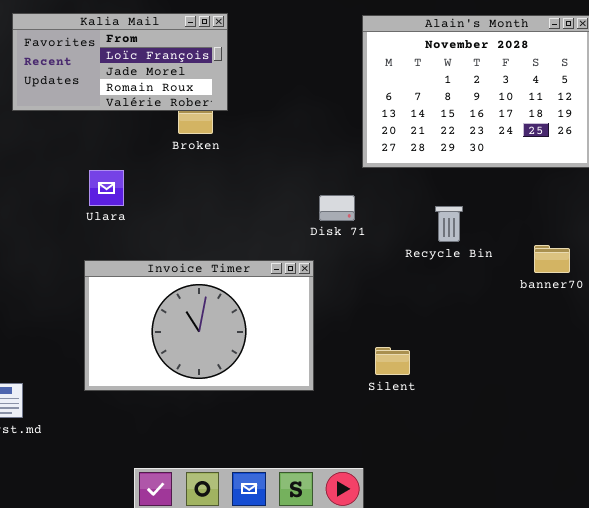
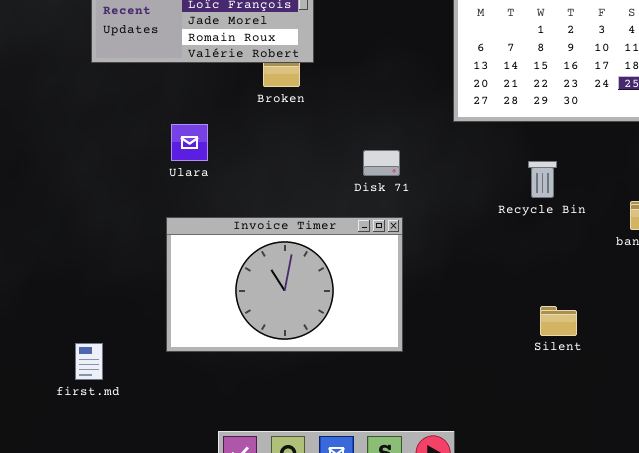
Disk 71: [319,195,355,221] -> [363,150,400,176], moved
Silent: [375,347,410,375] -> [540,306,577,336], moved

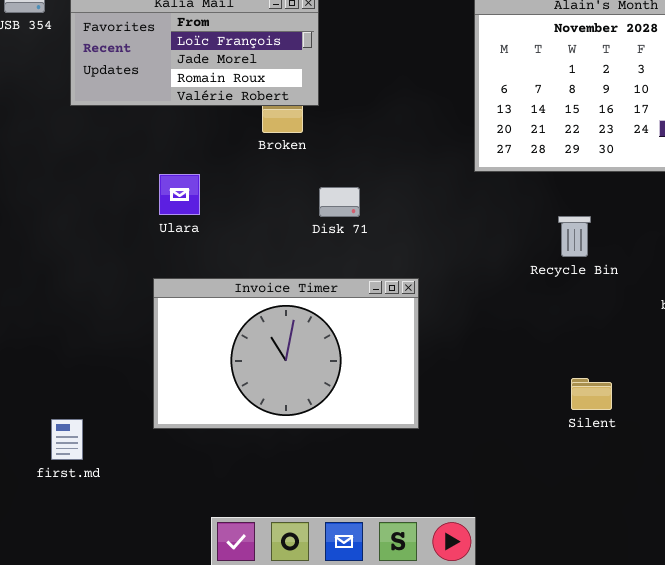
Disk 71: [363,150,400,176] -> [319,187,360,217], moved

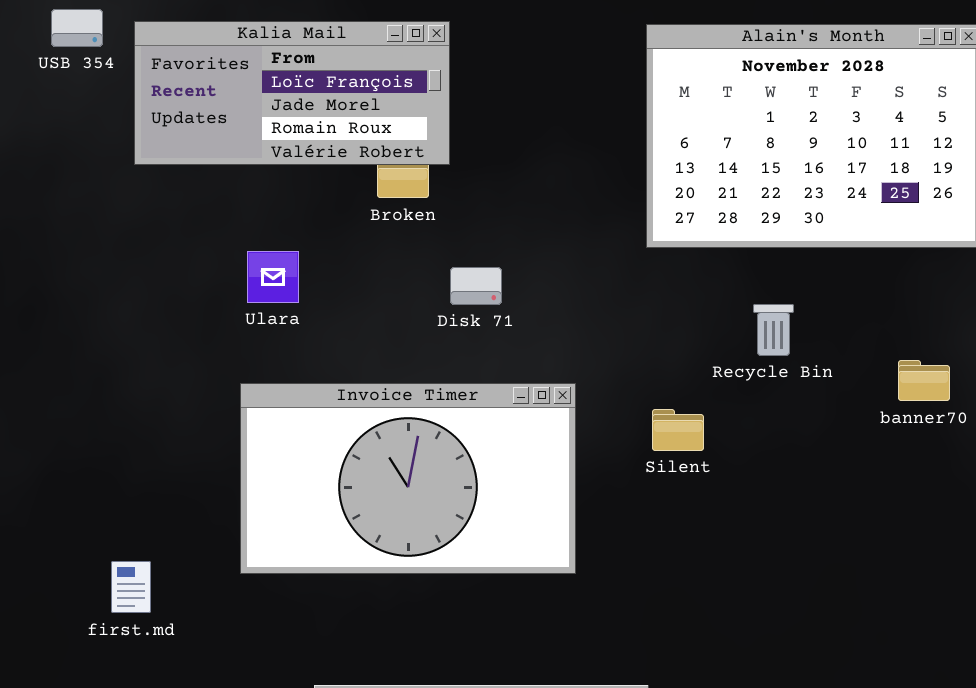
Silent: [571,378,612,410] -> [652,409,704,451], moved

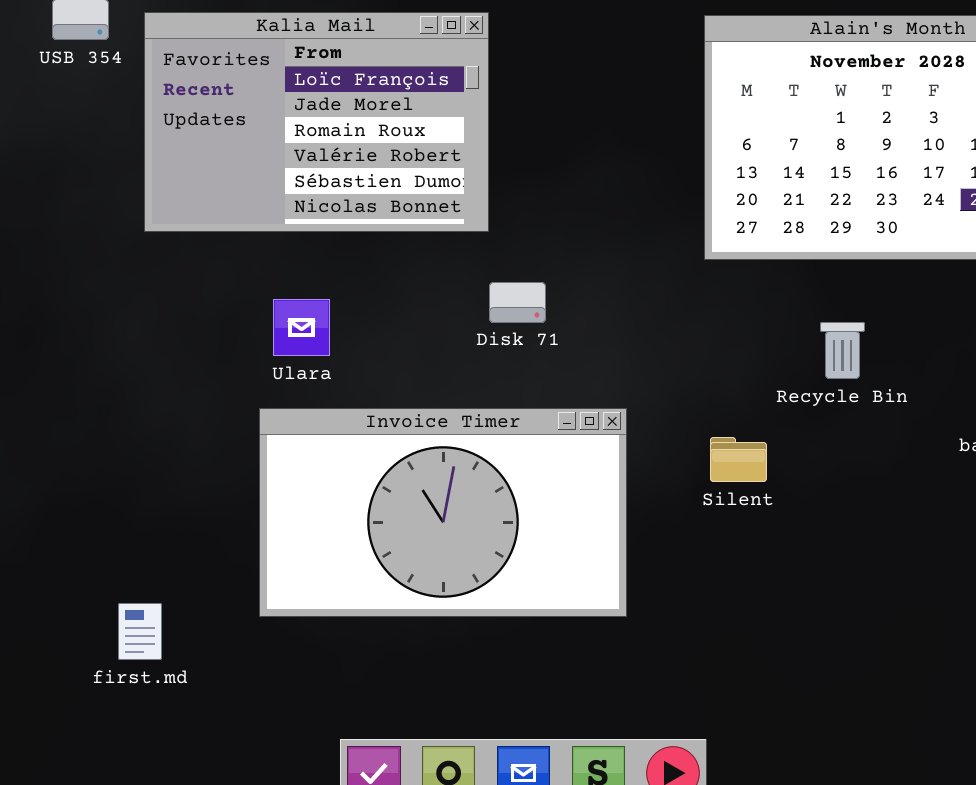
Kalia Mail: [134,21,450,165] -> [144,12,489,232], resized
Ulara: [247,251,299,303] -> [273,299,330,356], moved

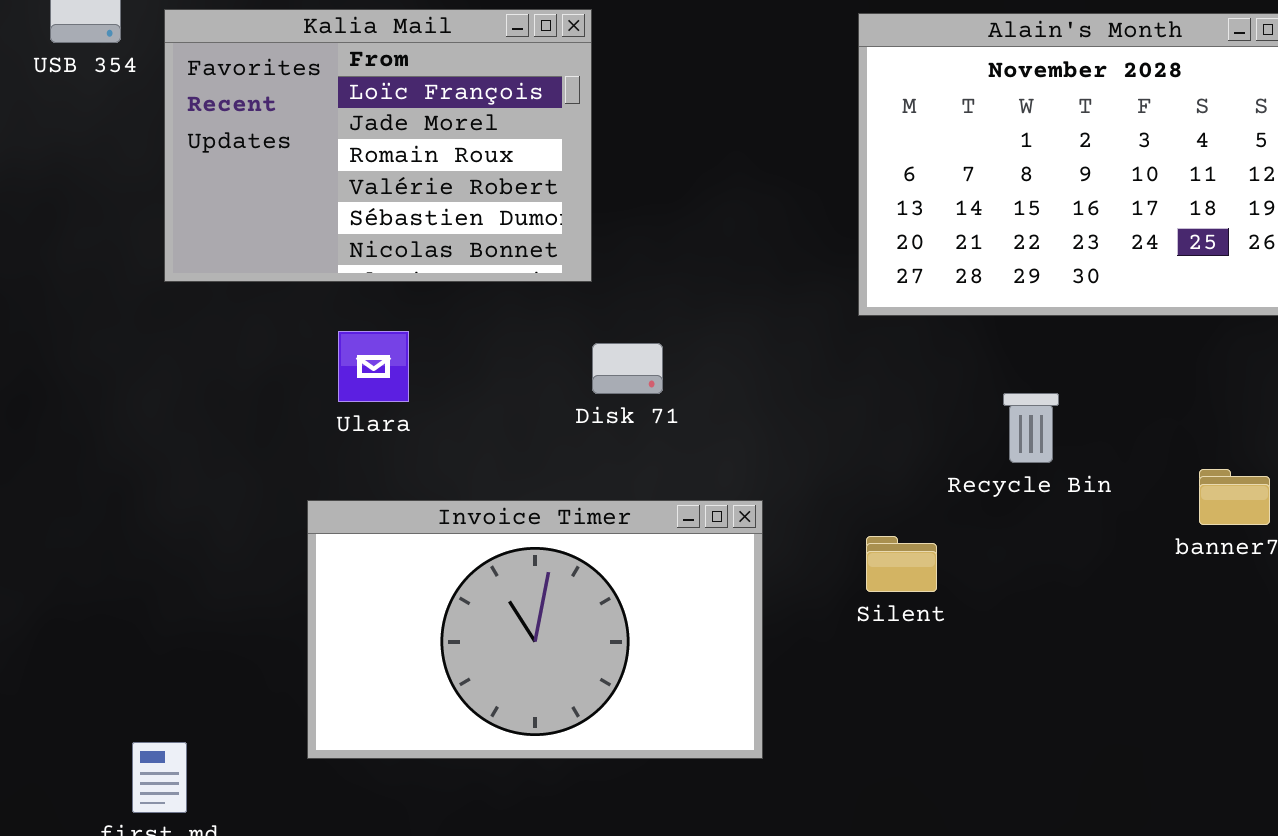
Ulara: [273,299,330,356] -> [338,331,409,402], moved

